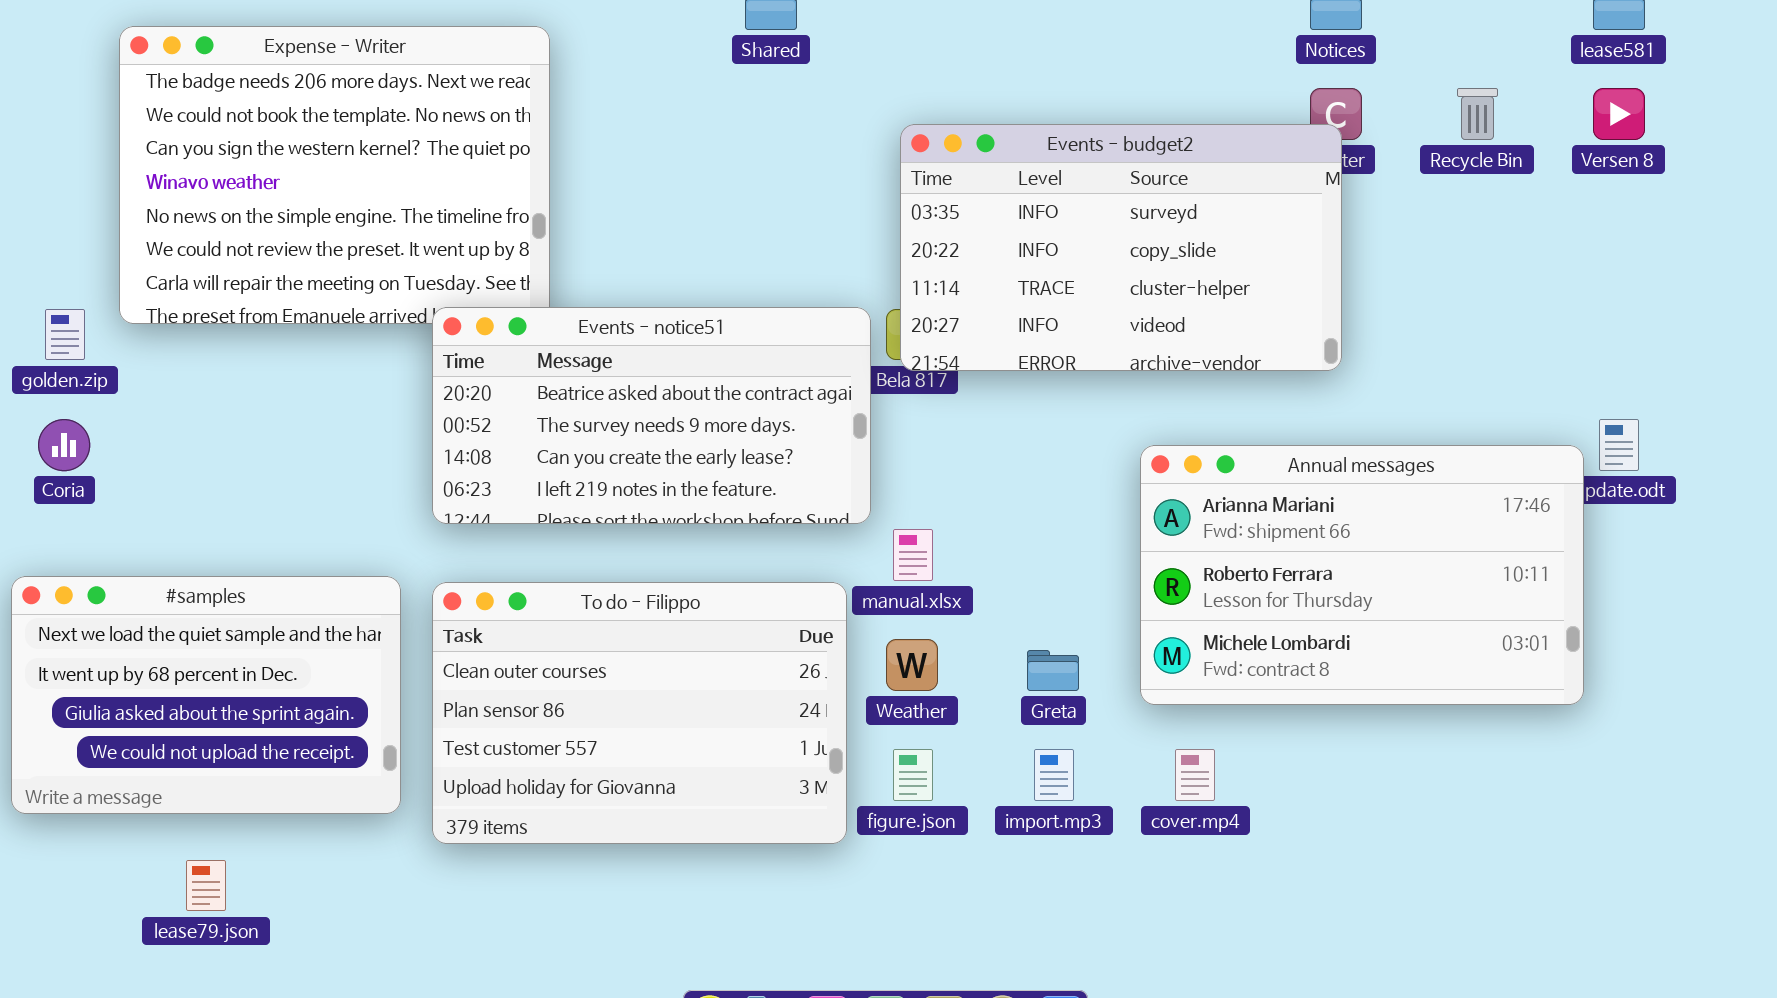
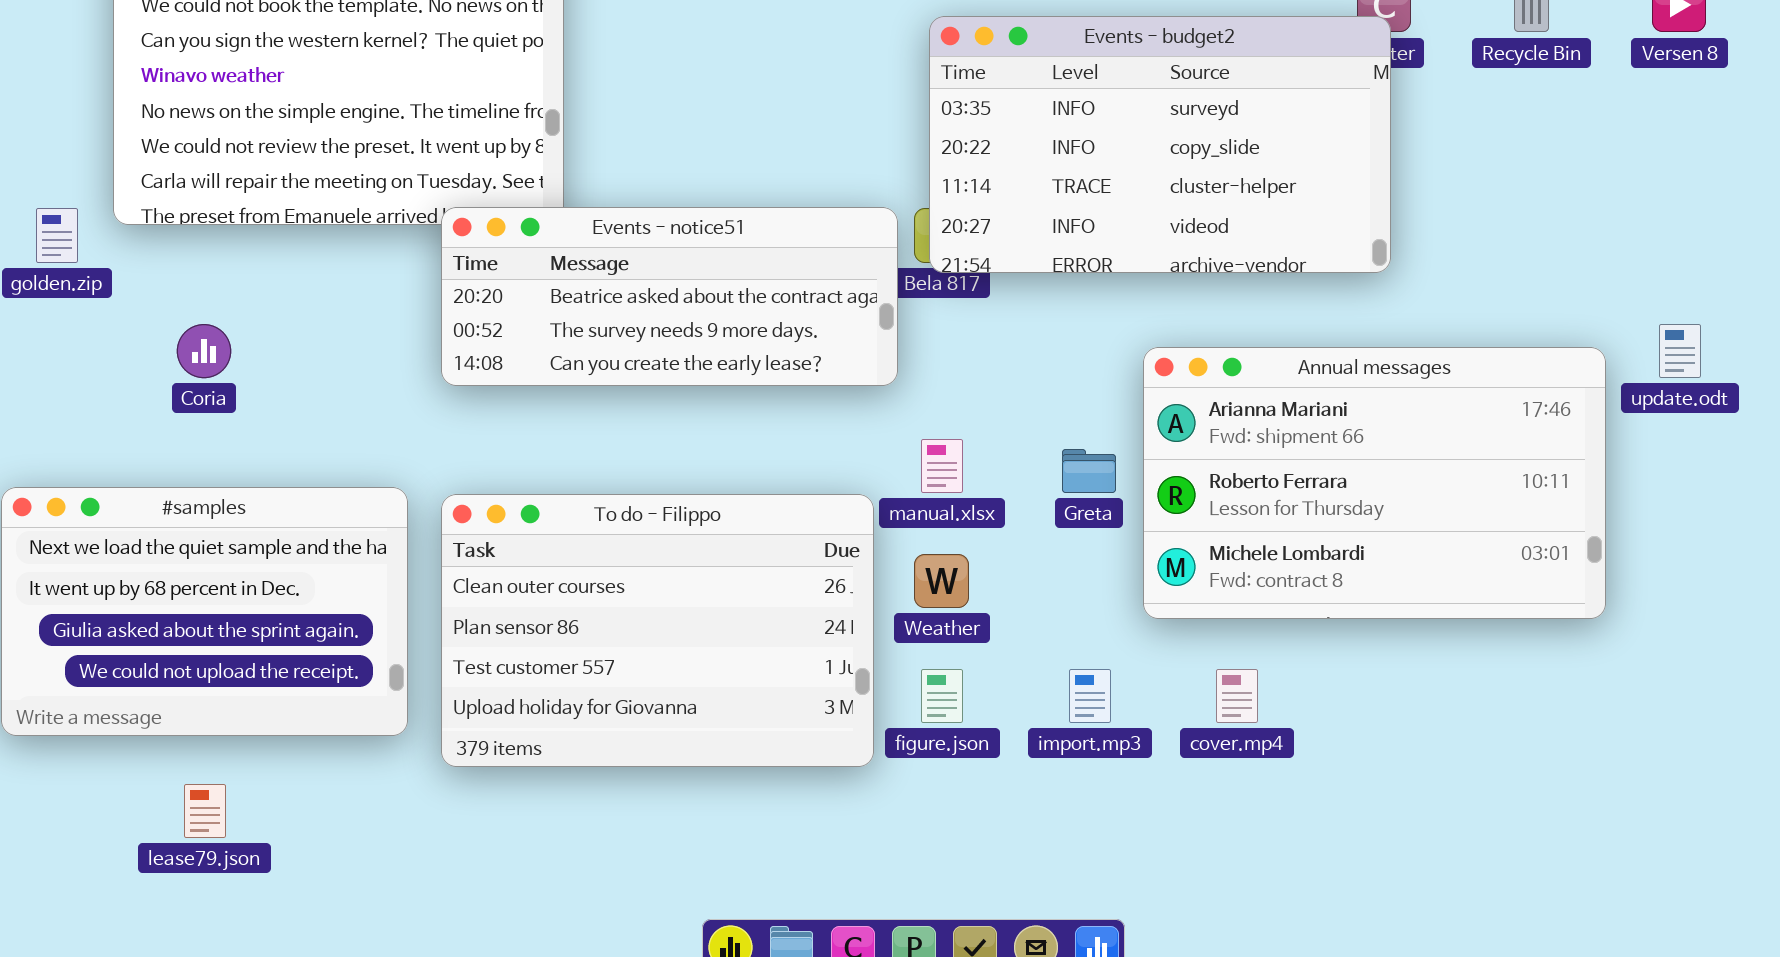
Events - notice51: [432,307,871,524] -> [441,207,898,386], resized
Coria: [38,419,90,471] -> [177,324,231,378], moved
Annual messages: [1140,445,1584,705] -> [1143,347,1606,619], moved
Greta: [1027,650,1079,691] -> [1062,449,1116,493], moved

